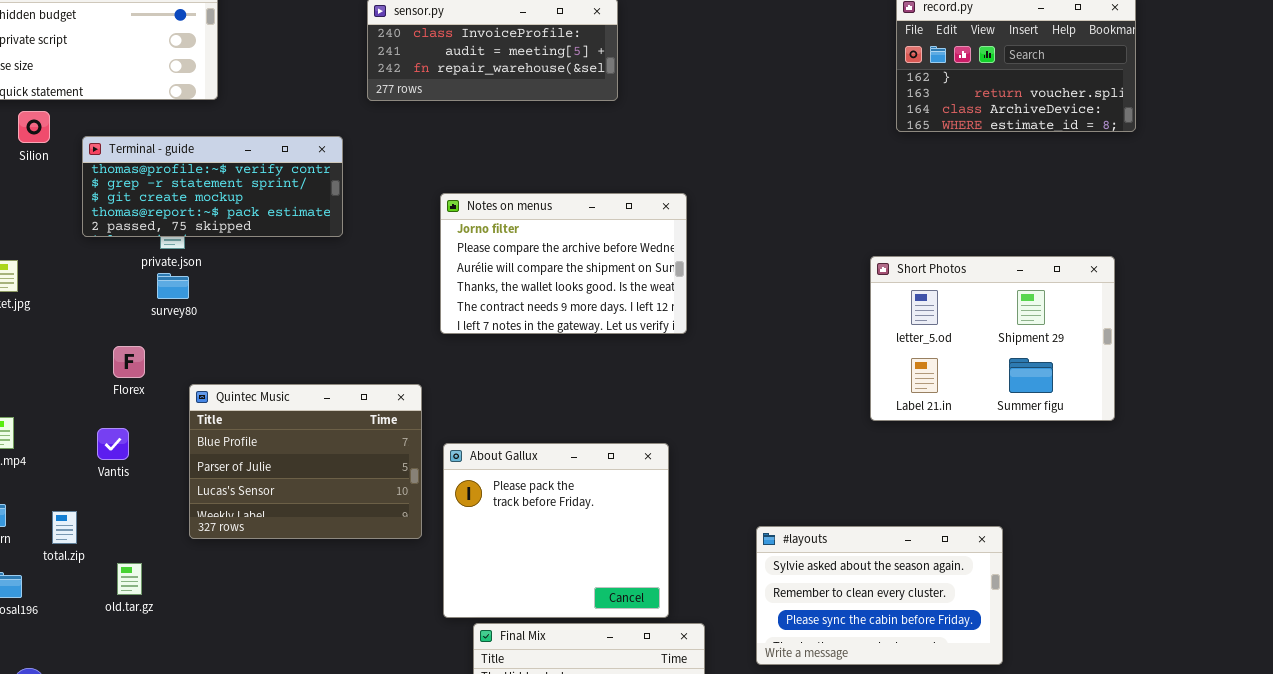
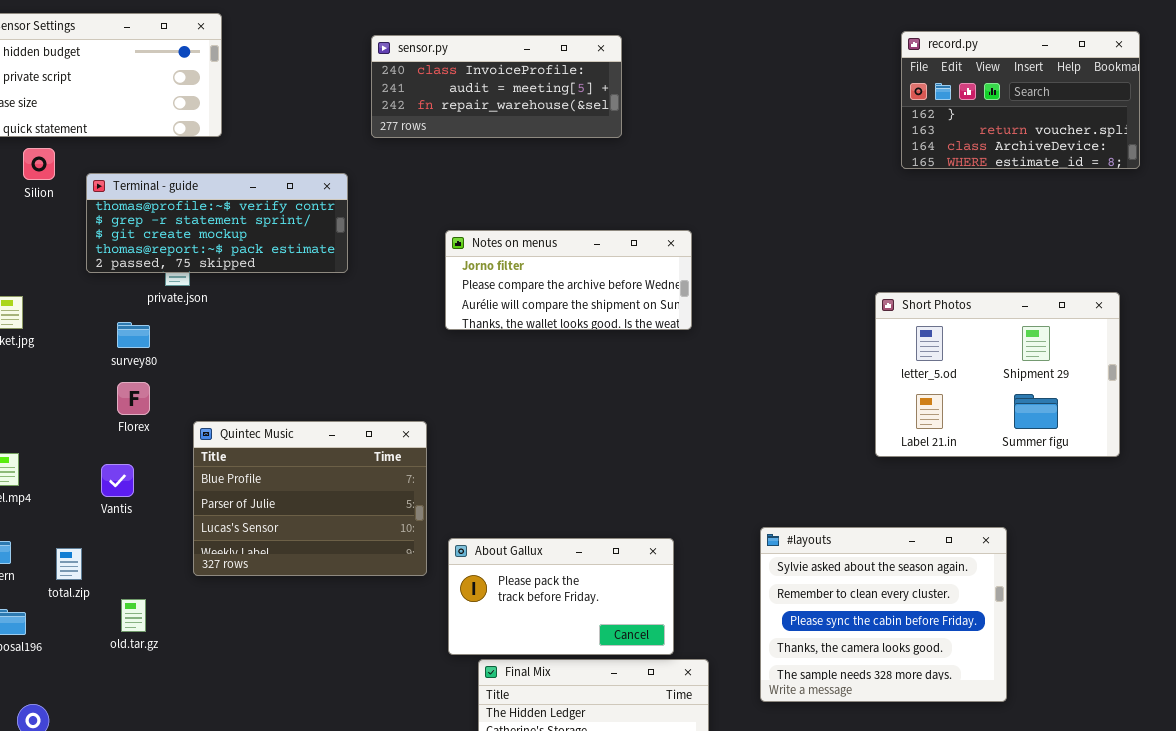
Notes on menus: [440,193,687,334] -> [445,230,692,330], resized
survey80: [157,273,189,299] -> [117,322,150,348], moved
About Gallux: [443,443,669,618] -> [448,538,674,655], resized
#layouts: [756,526,1003,665] -> [760,527,1007,702], resized

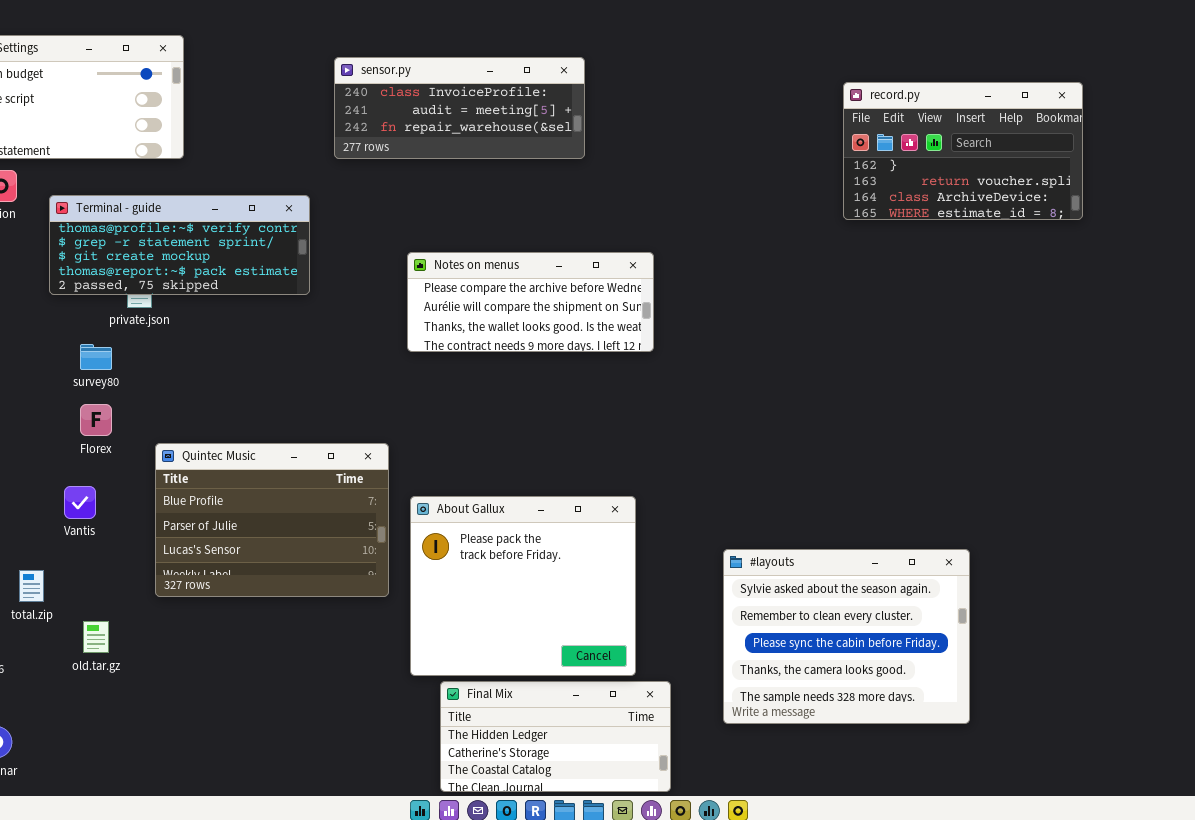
record.py: [901,31,1140,169] -> [843,82,1083,220], moved
Notes on menus: [445,230,692,330] -> [407,252,654,352], scrolled down 1 row
Short Photos: [875,292,1120,457] -> none, closed
About Gallux: [448,538,674,655] -> [410,496,636,676], resized

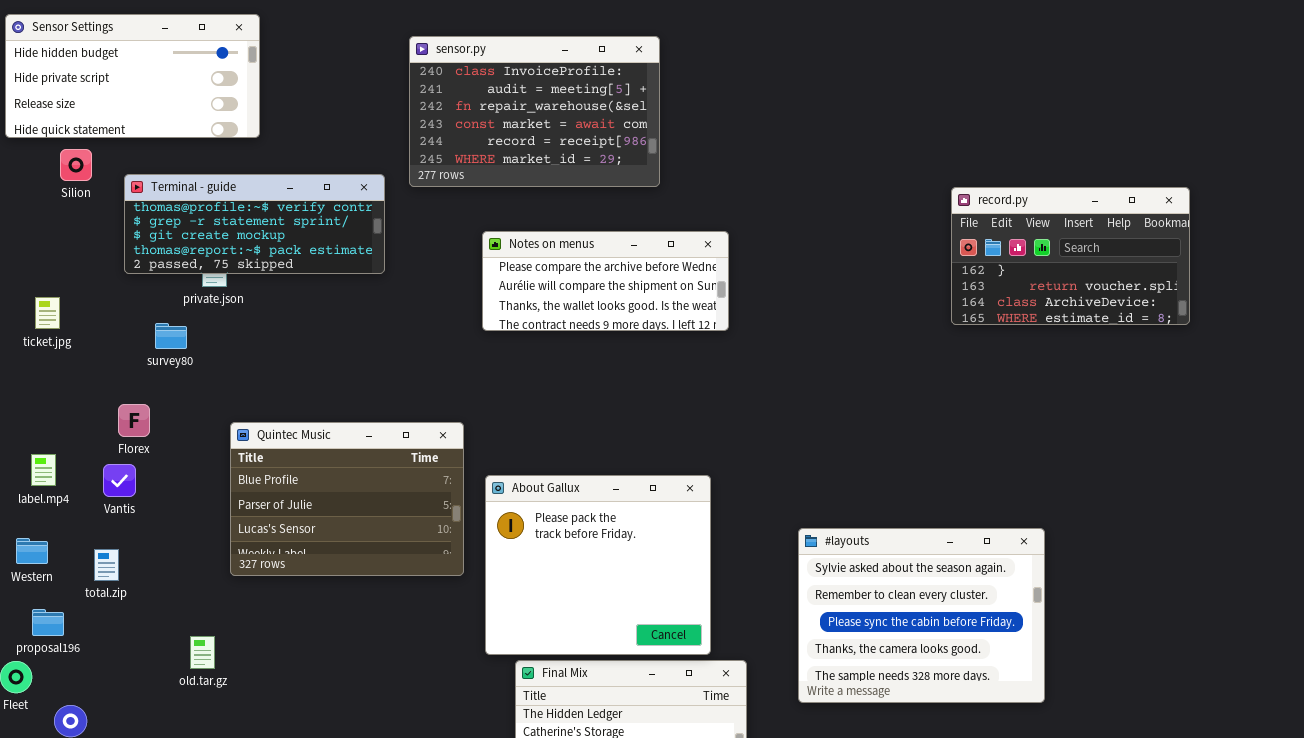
sensor.py: [334,57,585,159] -> [409,36,660,187], resized
record.py: [843,82,1083,220] -> [951,187,1190,325], moved
Florex: [80,404,112,436] -> [118,404,150,437], moved
Vantis: [64,486,96,519] -> [103,464,136,497], moved
old.tar.gz: [83,621,109,653] -> [190,636,215,669], moved

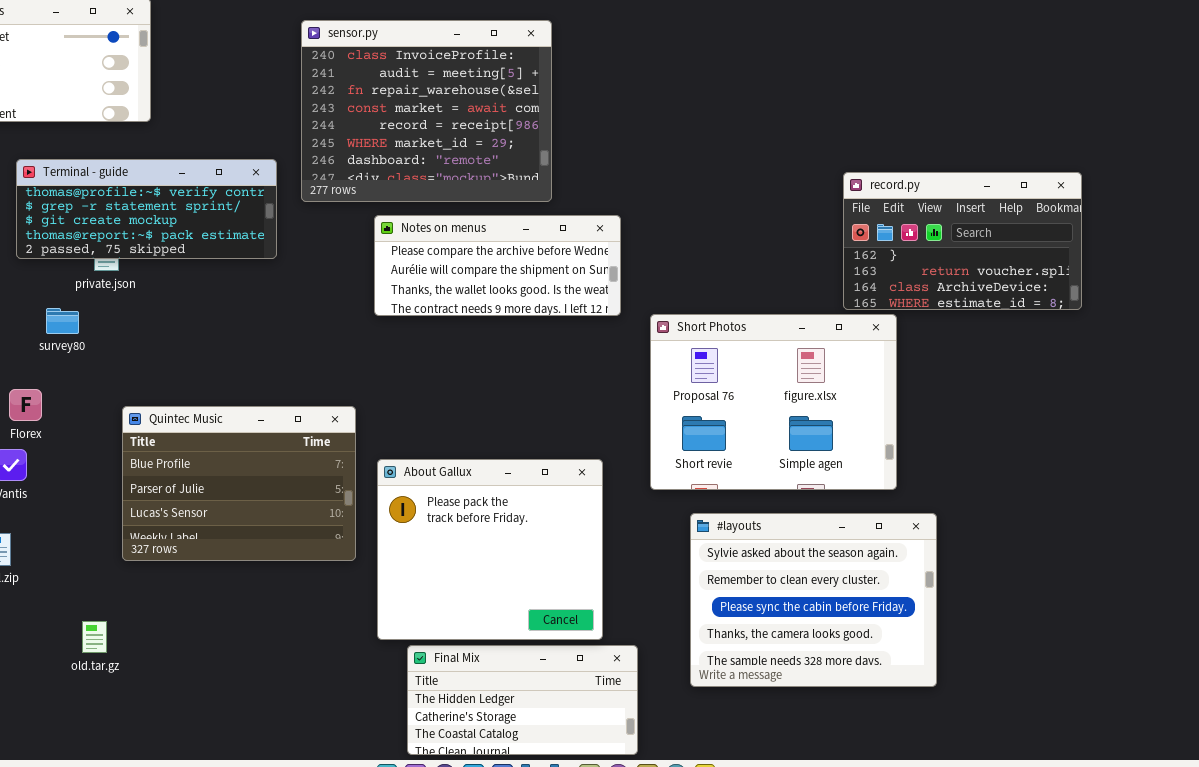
sensor.py: [409,36,660,187] -> [301,20,552,202], resized
Short Photos: none -> [650,314,897,490], opened

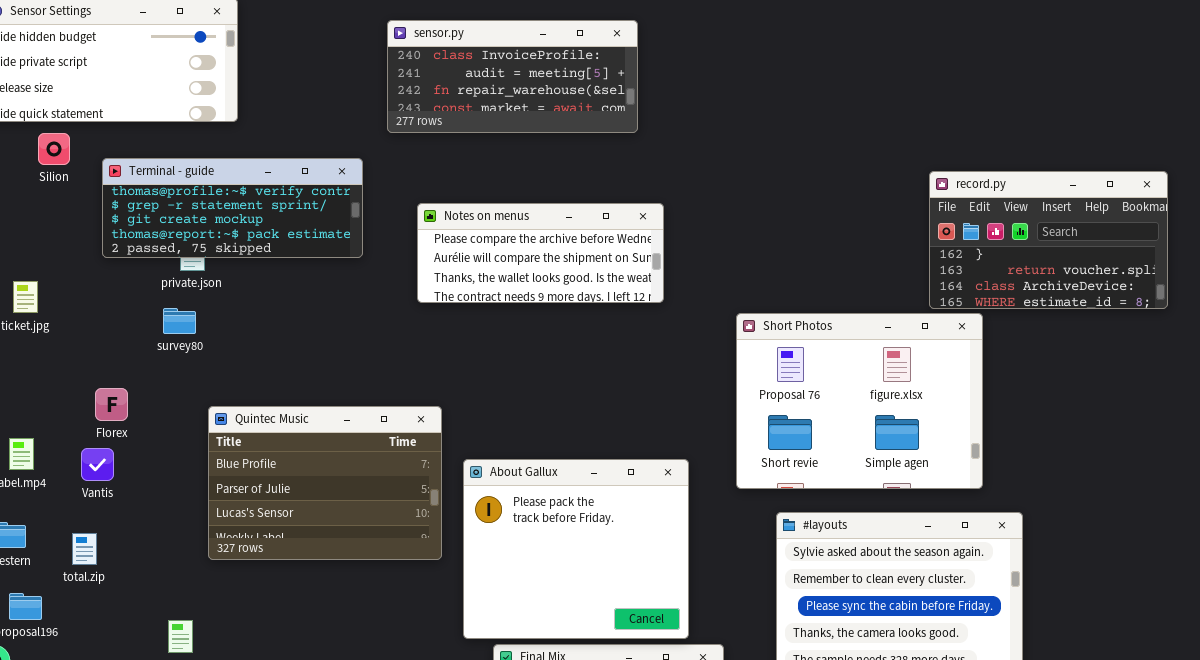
sensor.py: [301,20,552,202] -> [387,20,638,133], resized
Notes on menus: [374,215,621,316] -> [417,203,664,303], moved
survey80: [46,308,79,334] -> [163,308,196,334], moved

